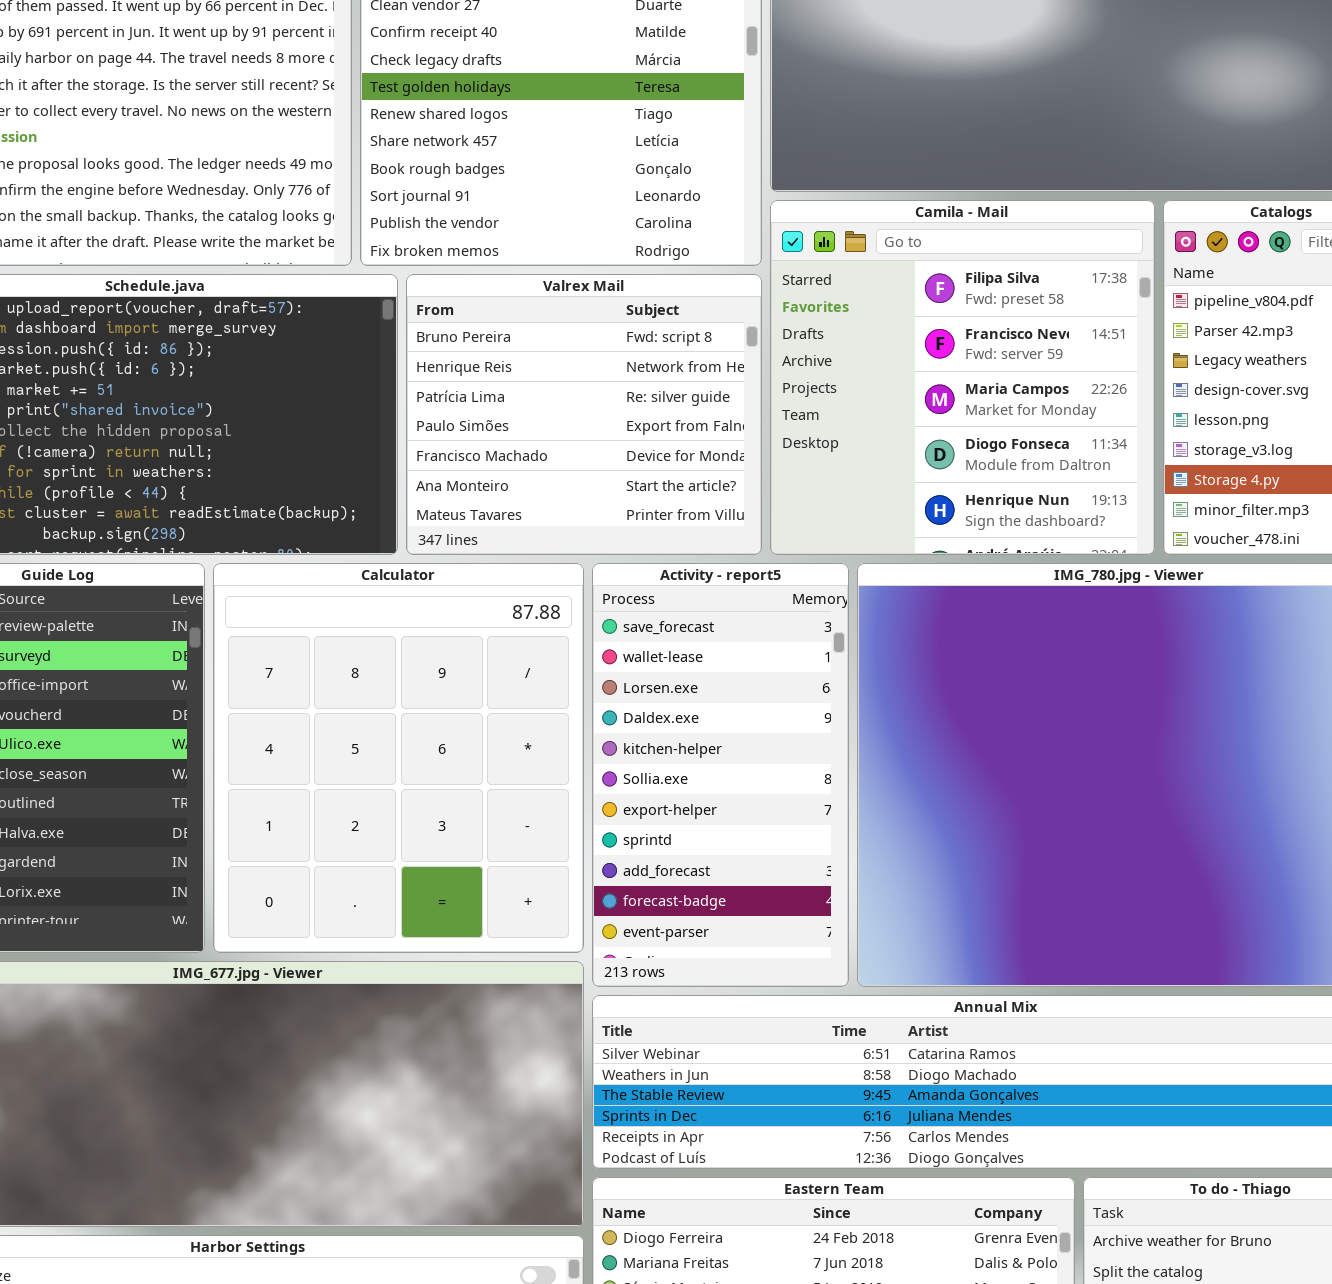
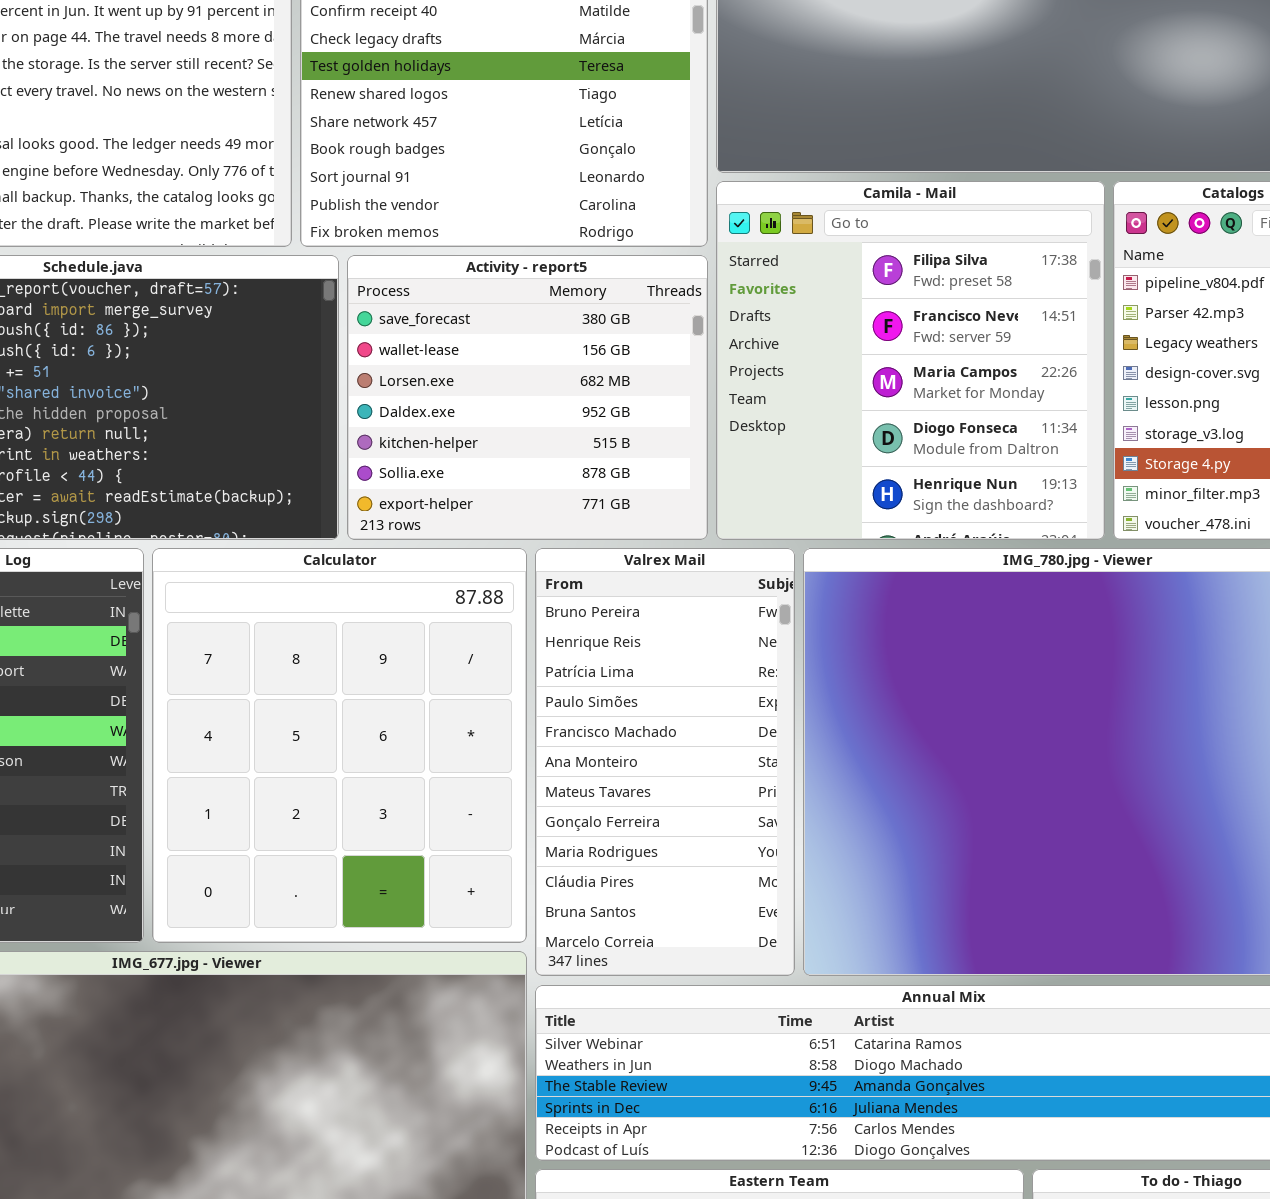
Valrex Mail: [406,274,762,555] -> [535,548,795,976], moved, resized
Activity - report5: [592,563,849,987] -> [347,255,708,540], moved, resized

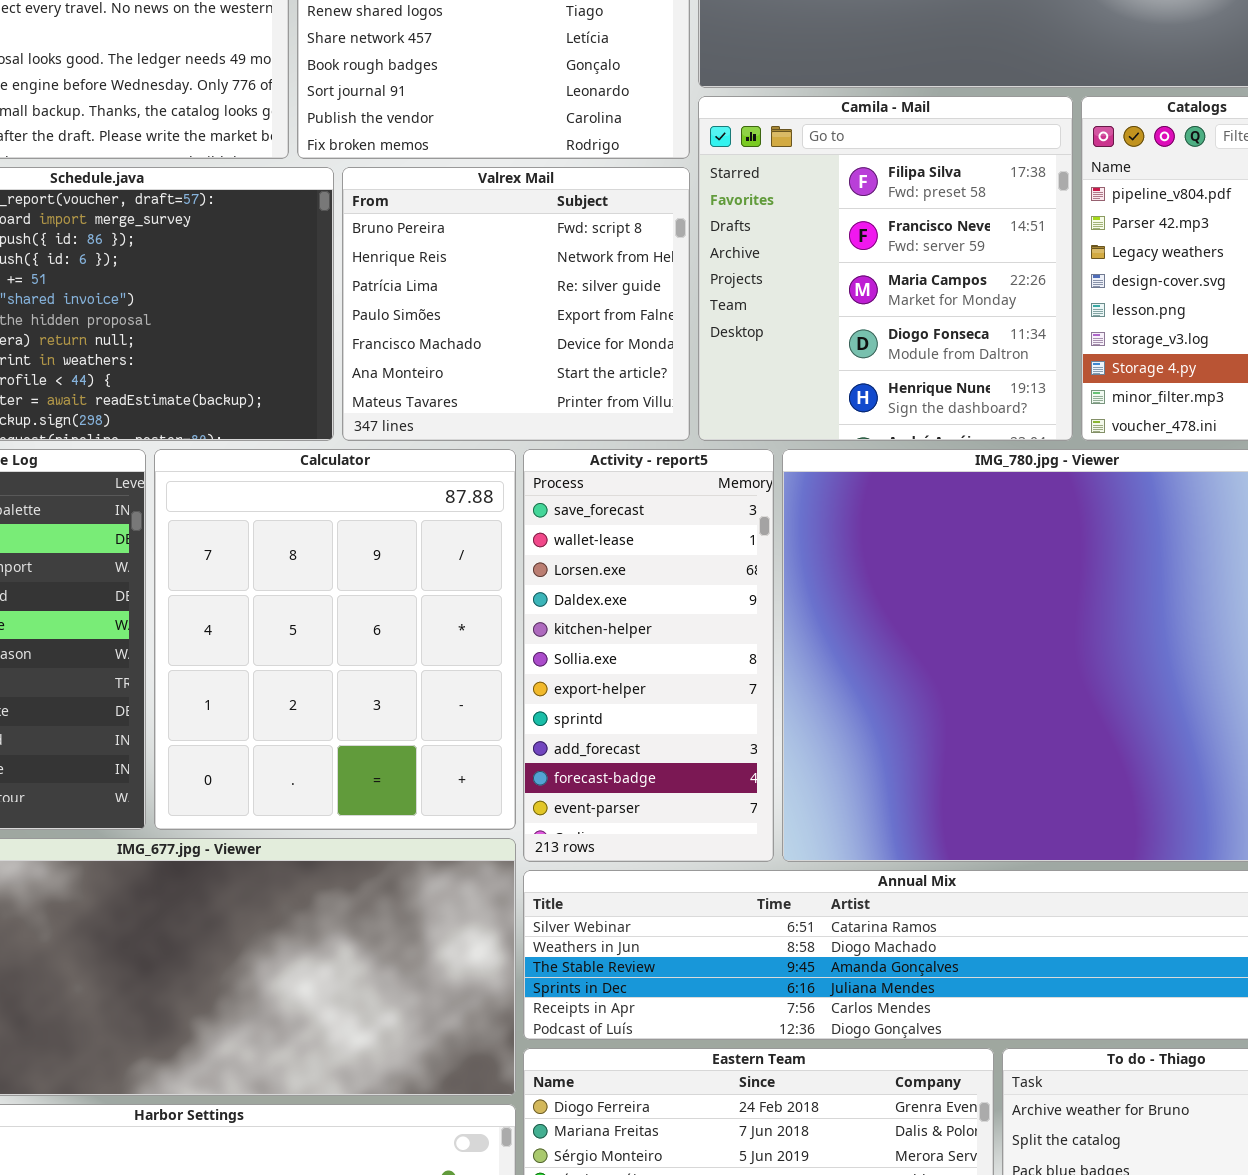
Activity - report5: [347,255,708,540] -> [523,449,774,862], moved, resized
Valrex Mail: [535,548,795,976] -> [342,167,690,441], moved, resized

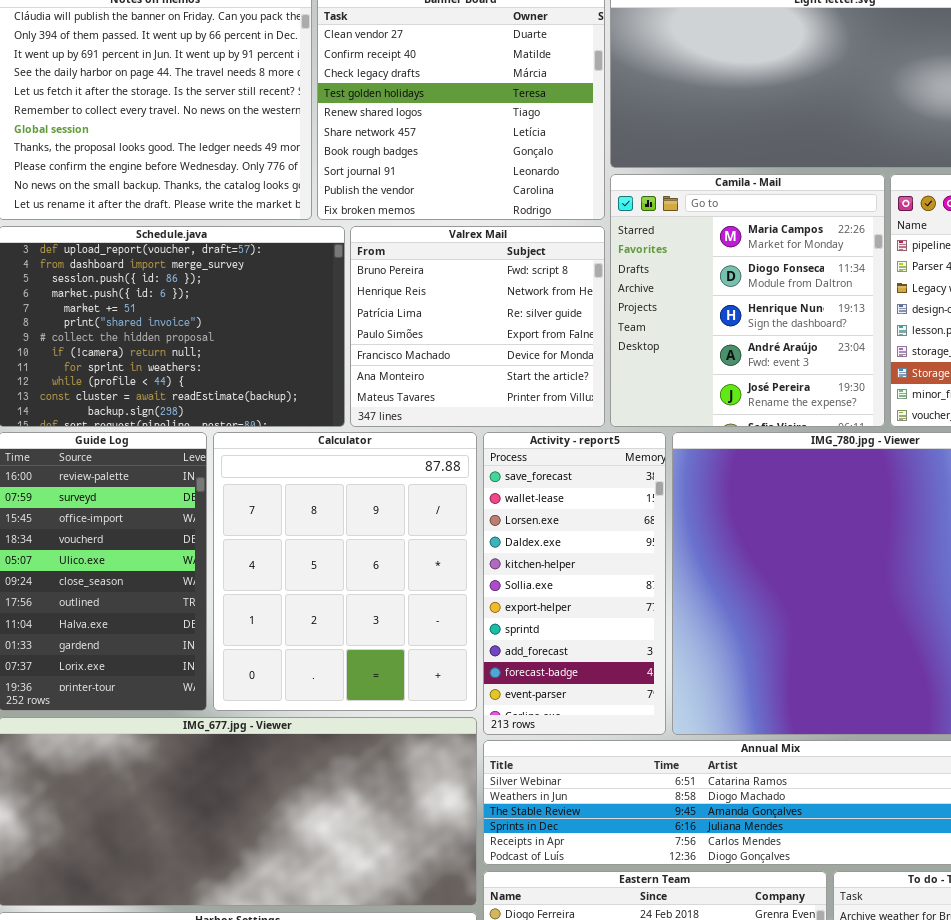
Camila - Mail: [698,96,1073,441] -> [610,174,885,427], scrolled down 2 rows

